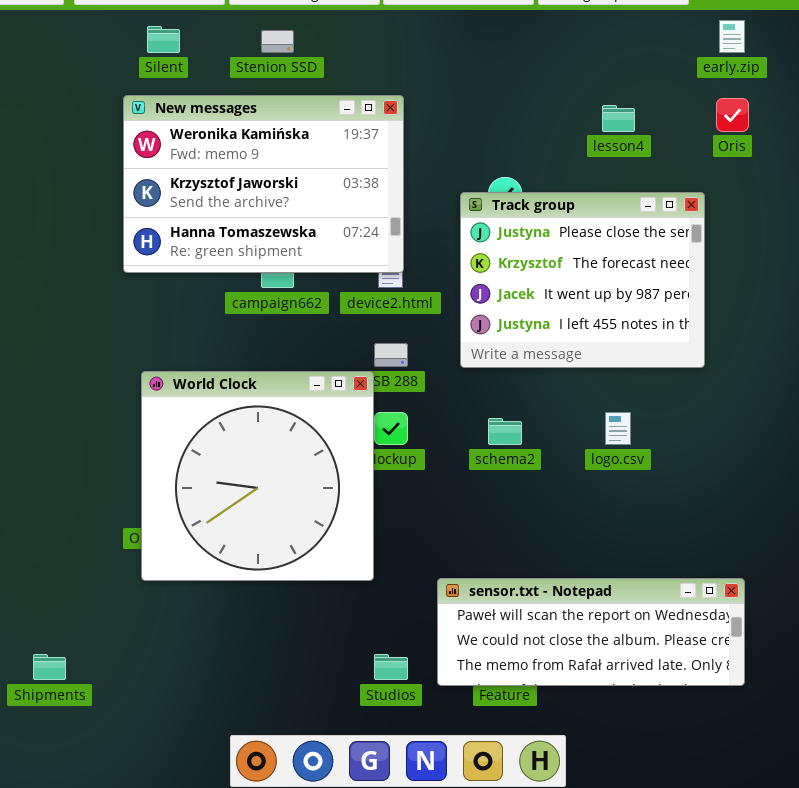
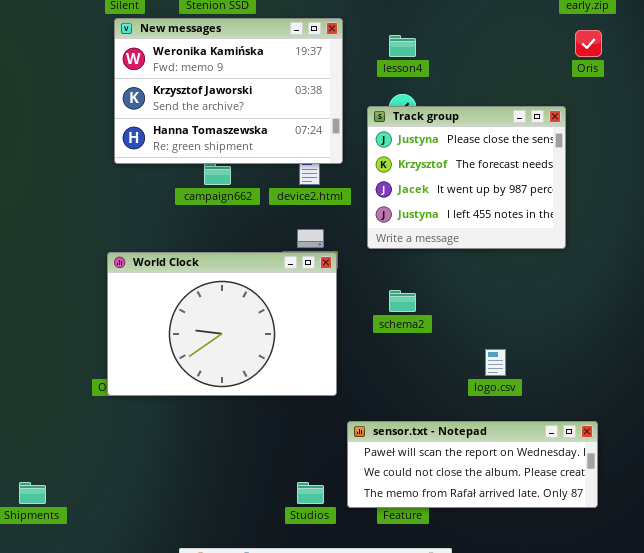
New messages: [123,95,404,273] -> [114,18,343,164], moved
lesson4: [602,105,635,132] -> [389,35,416,57], moved
World Clock: [141,371,374,581] -> [107,252,337,396], resized
logo.csv: [605,412,631,445] -> [485,349,506,376], moved

